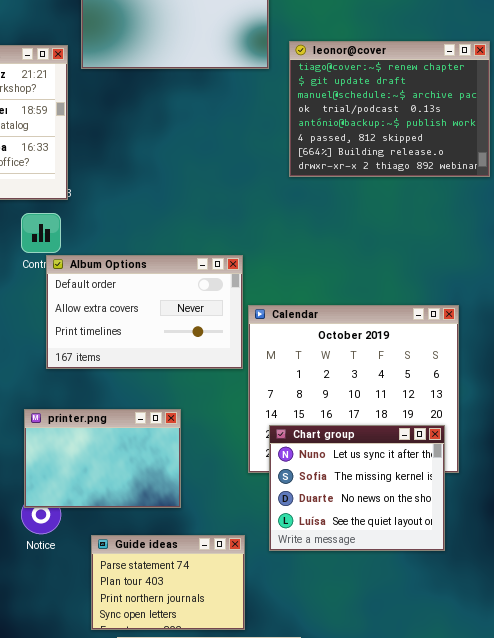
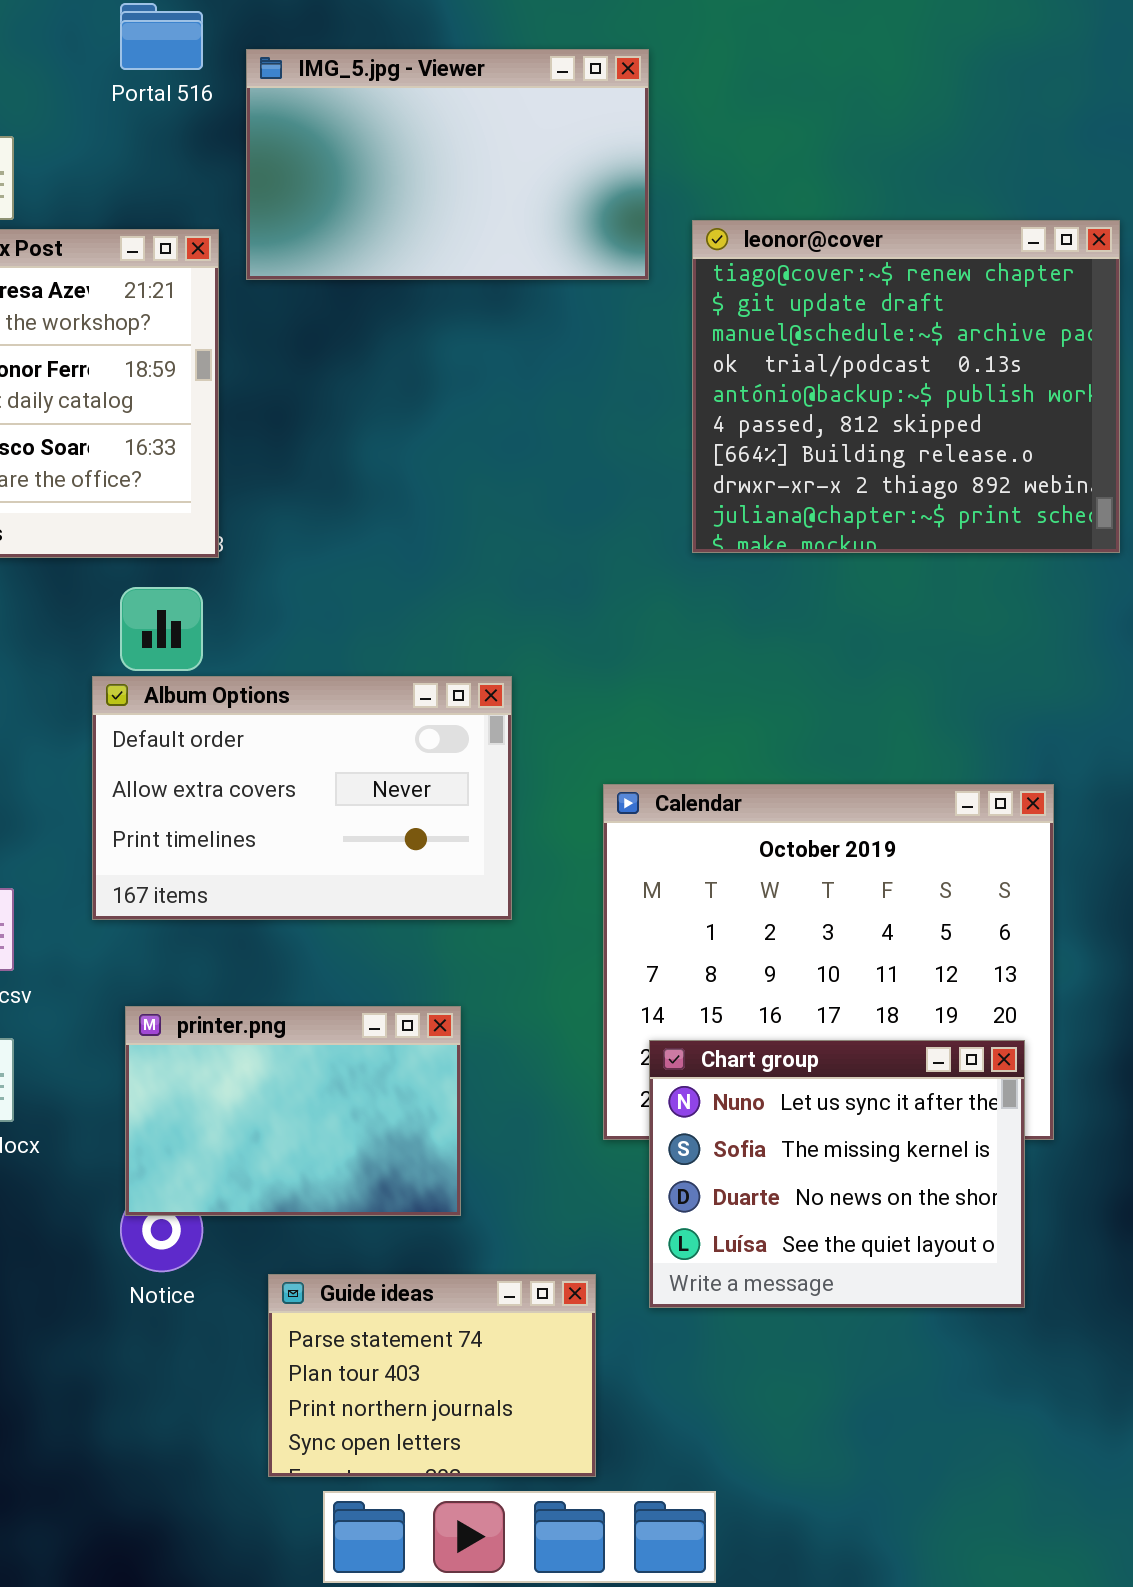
leonor@cover: [289,41,490,177] -> [692,220,1120,553], resized
Album Options: [46,255,243,369] -> [92,676,512,920], moved

